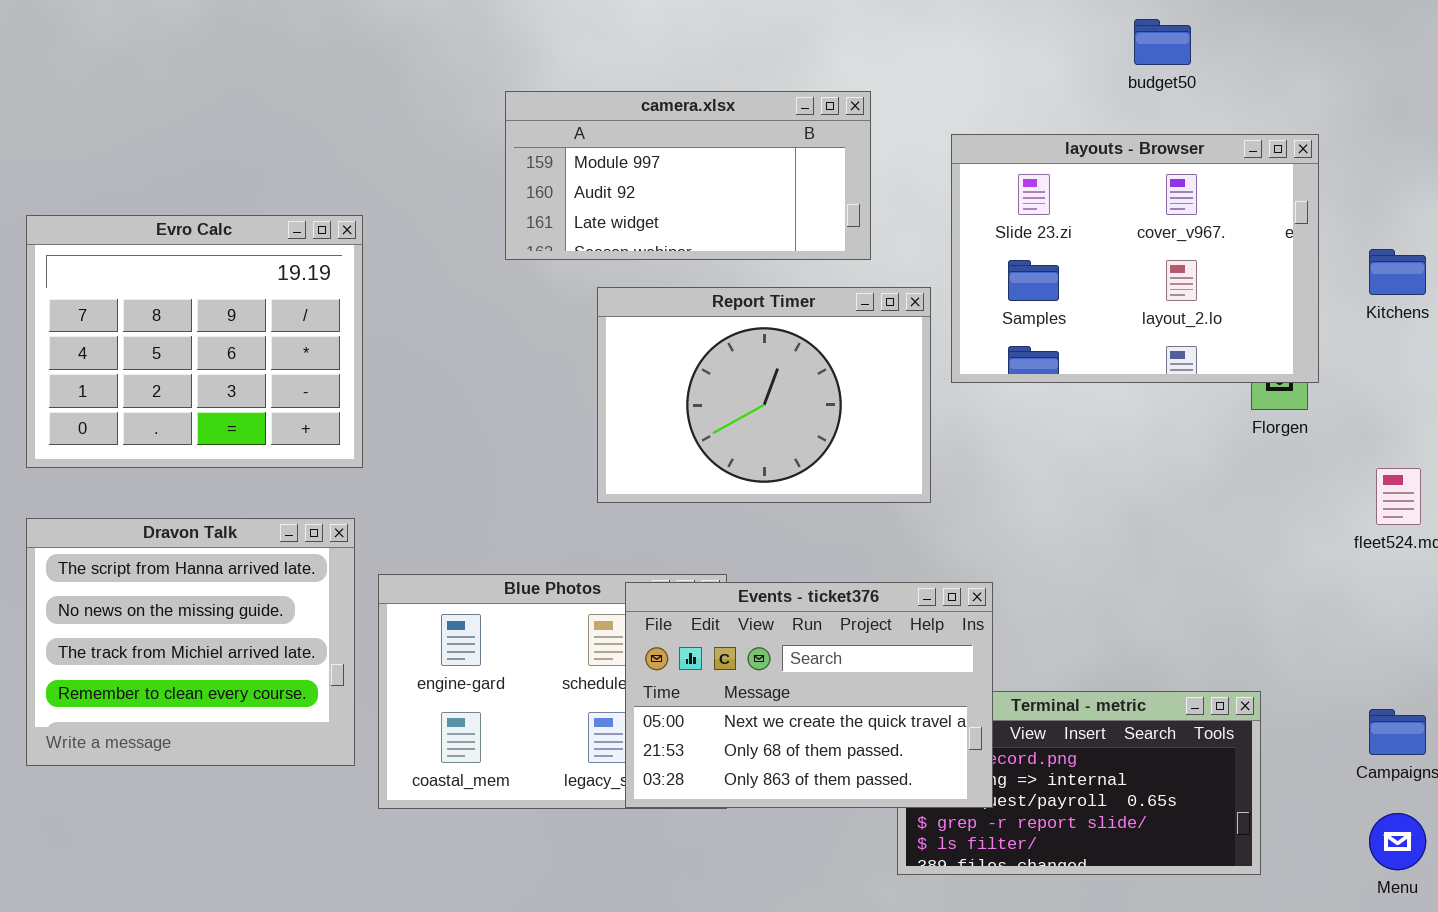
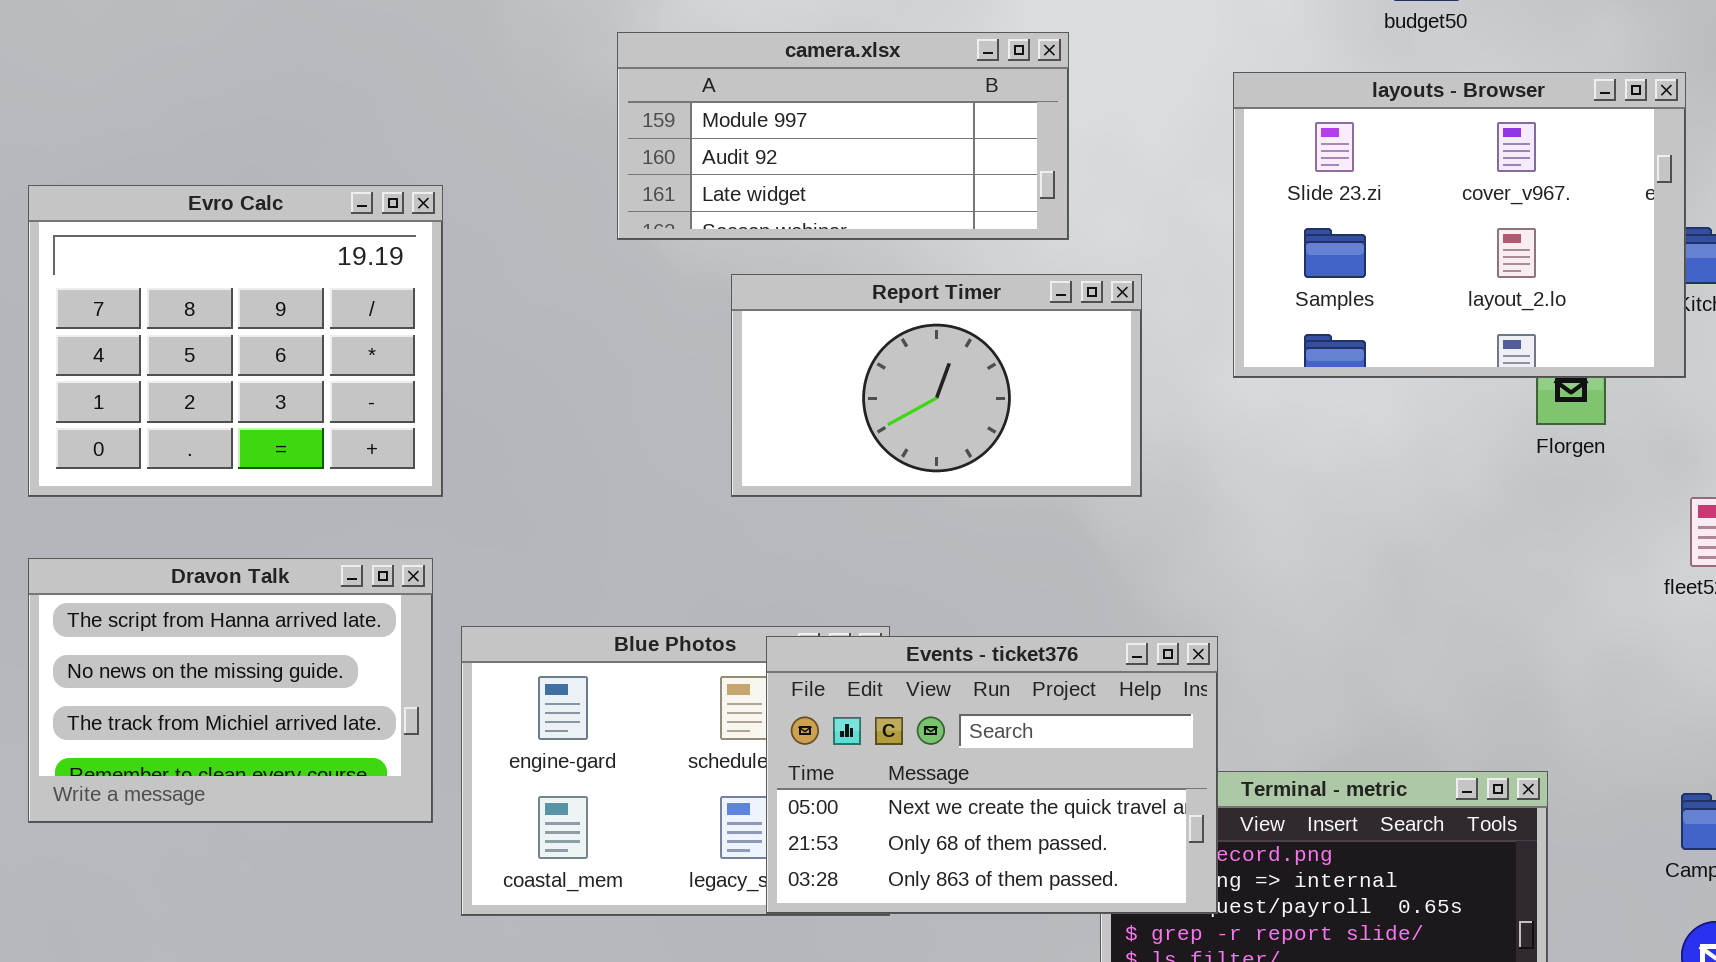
layouts - Browser: [951,134,1319,383] -> [1233,72,1686,378], moved
Report Timer: [597,287,931,503] -> [731,274,1142,497], resized
Dravon Talk: [26,518,355,766] -> [28,558,433,823], resized

